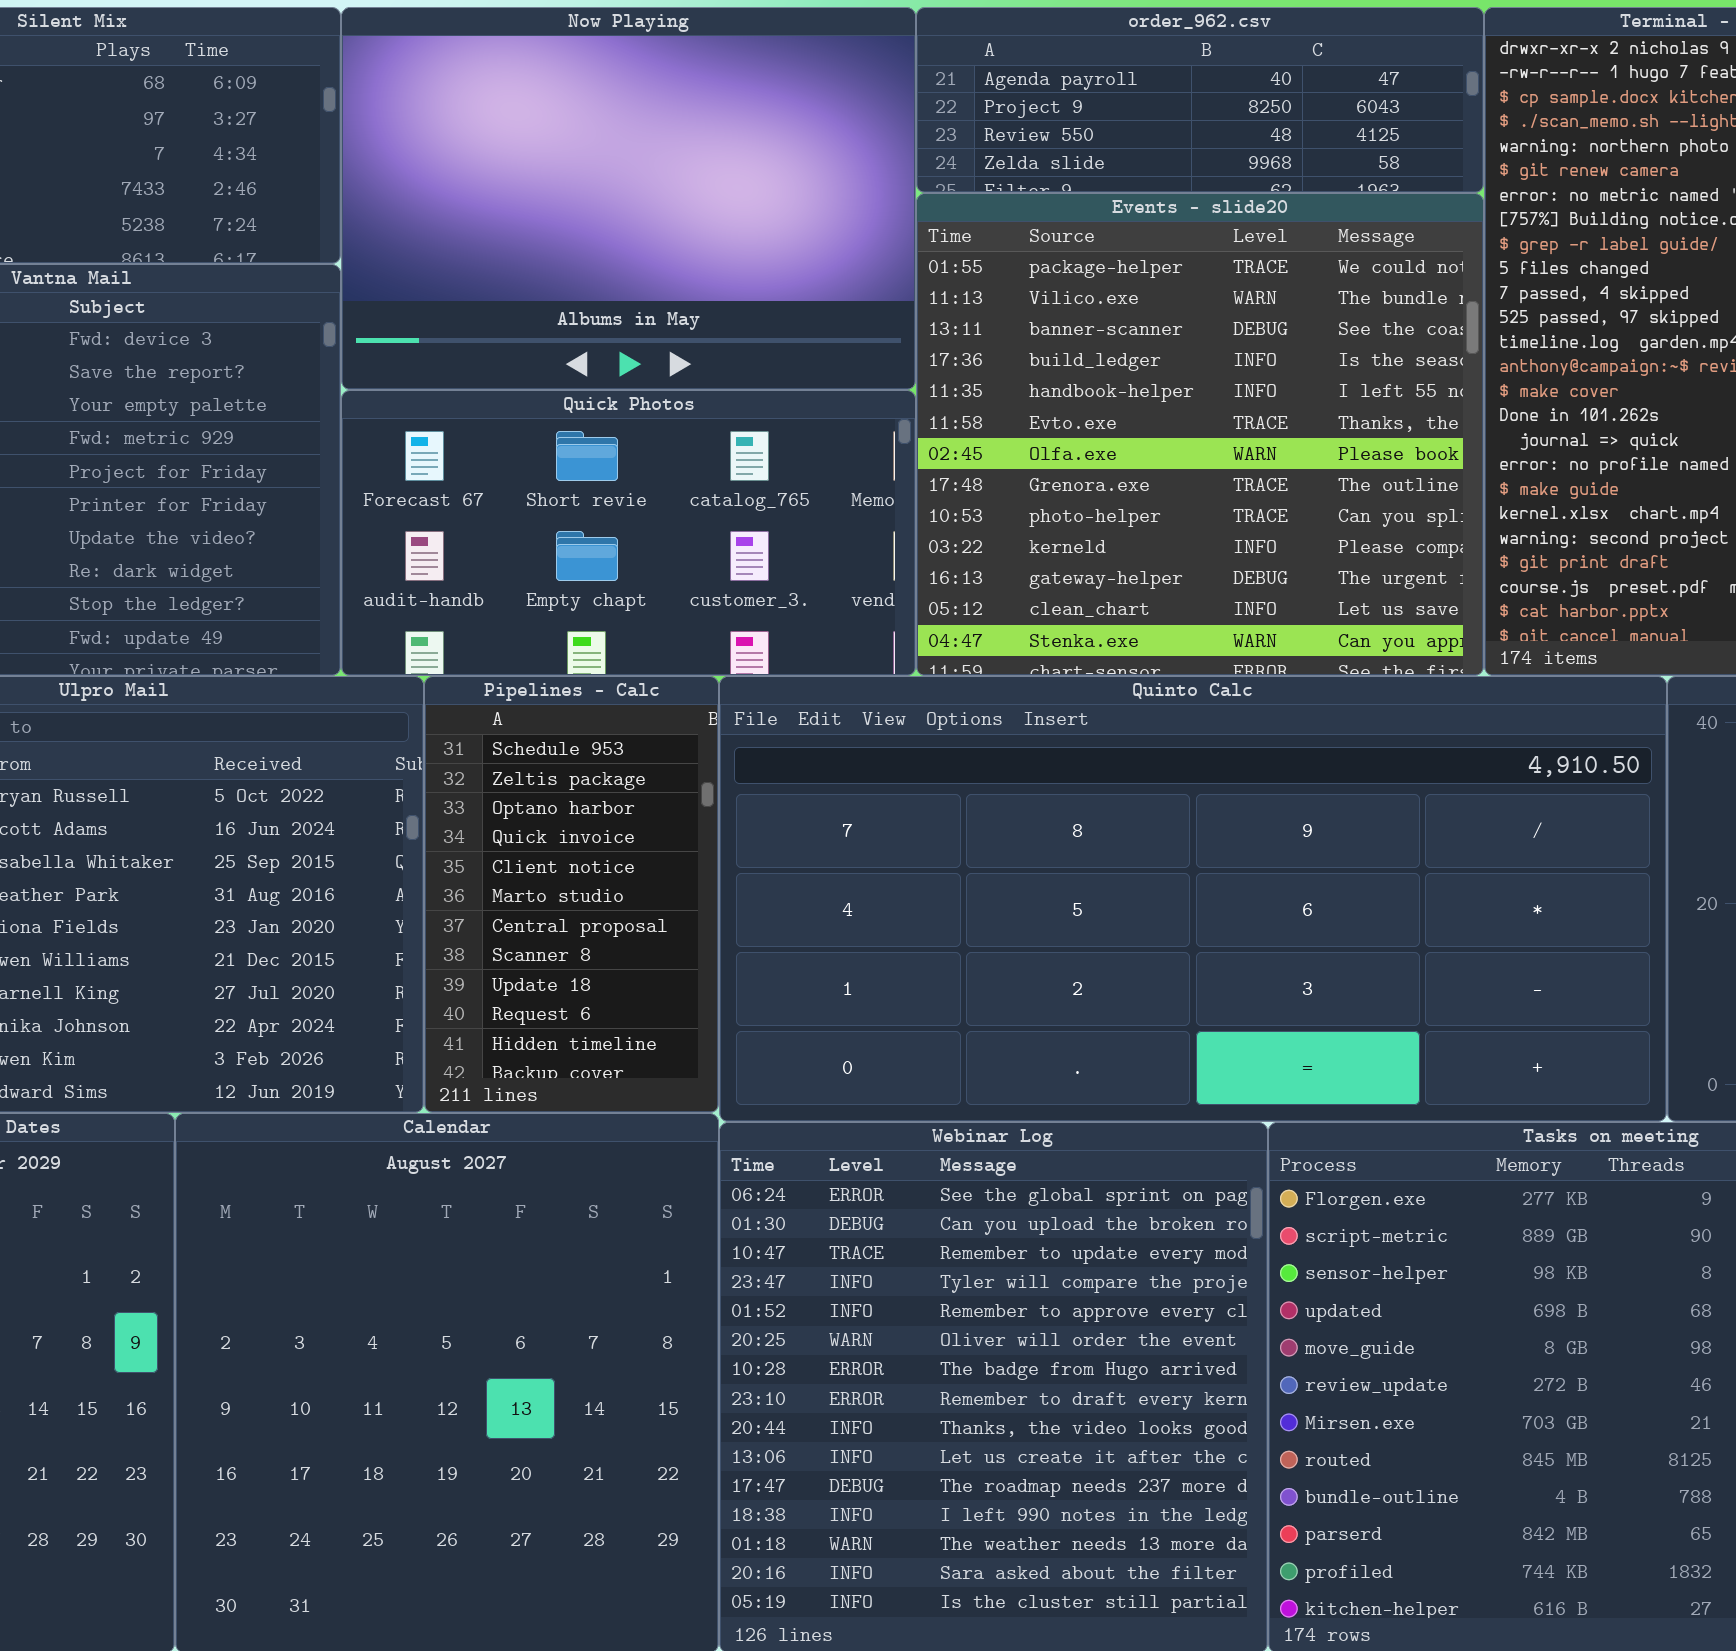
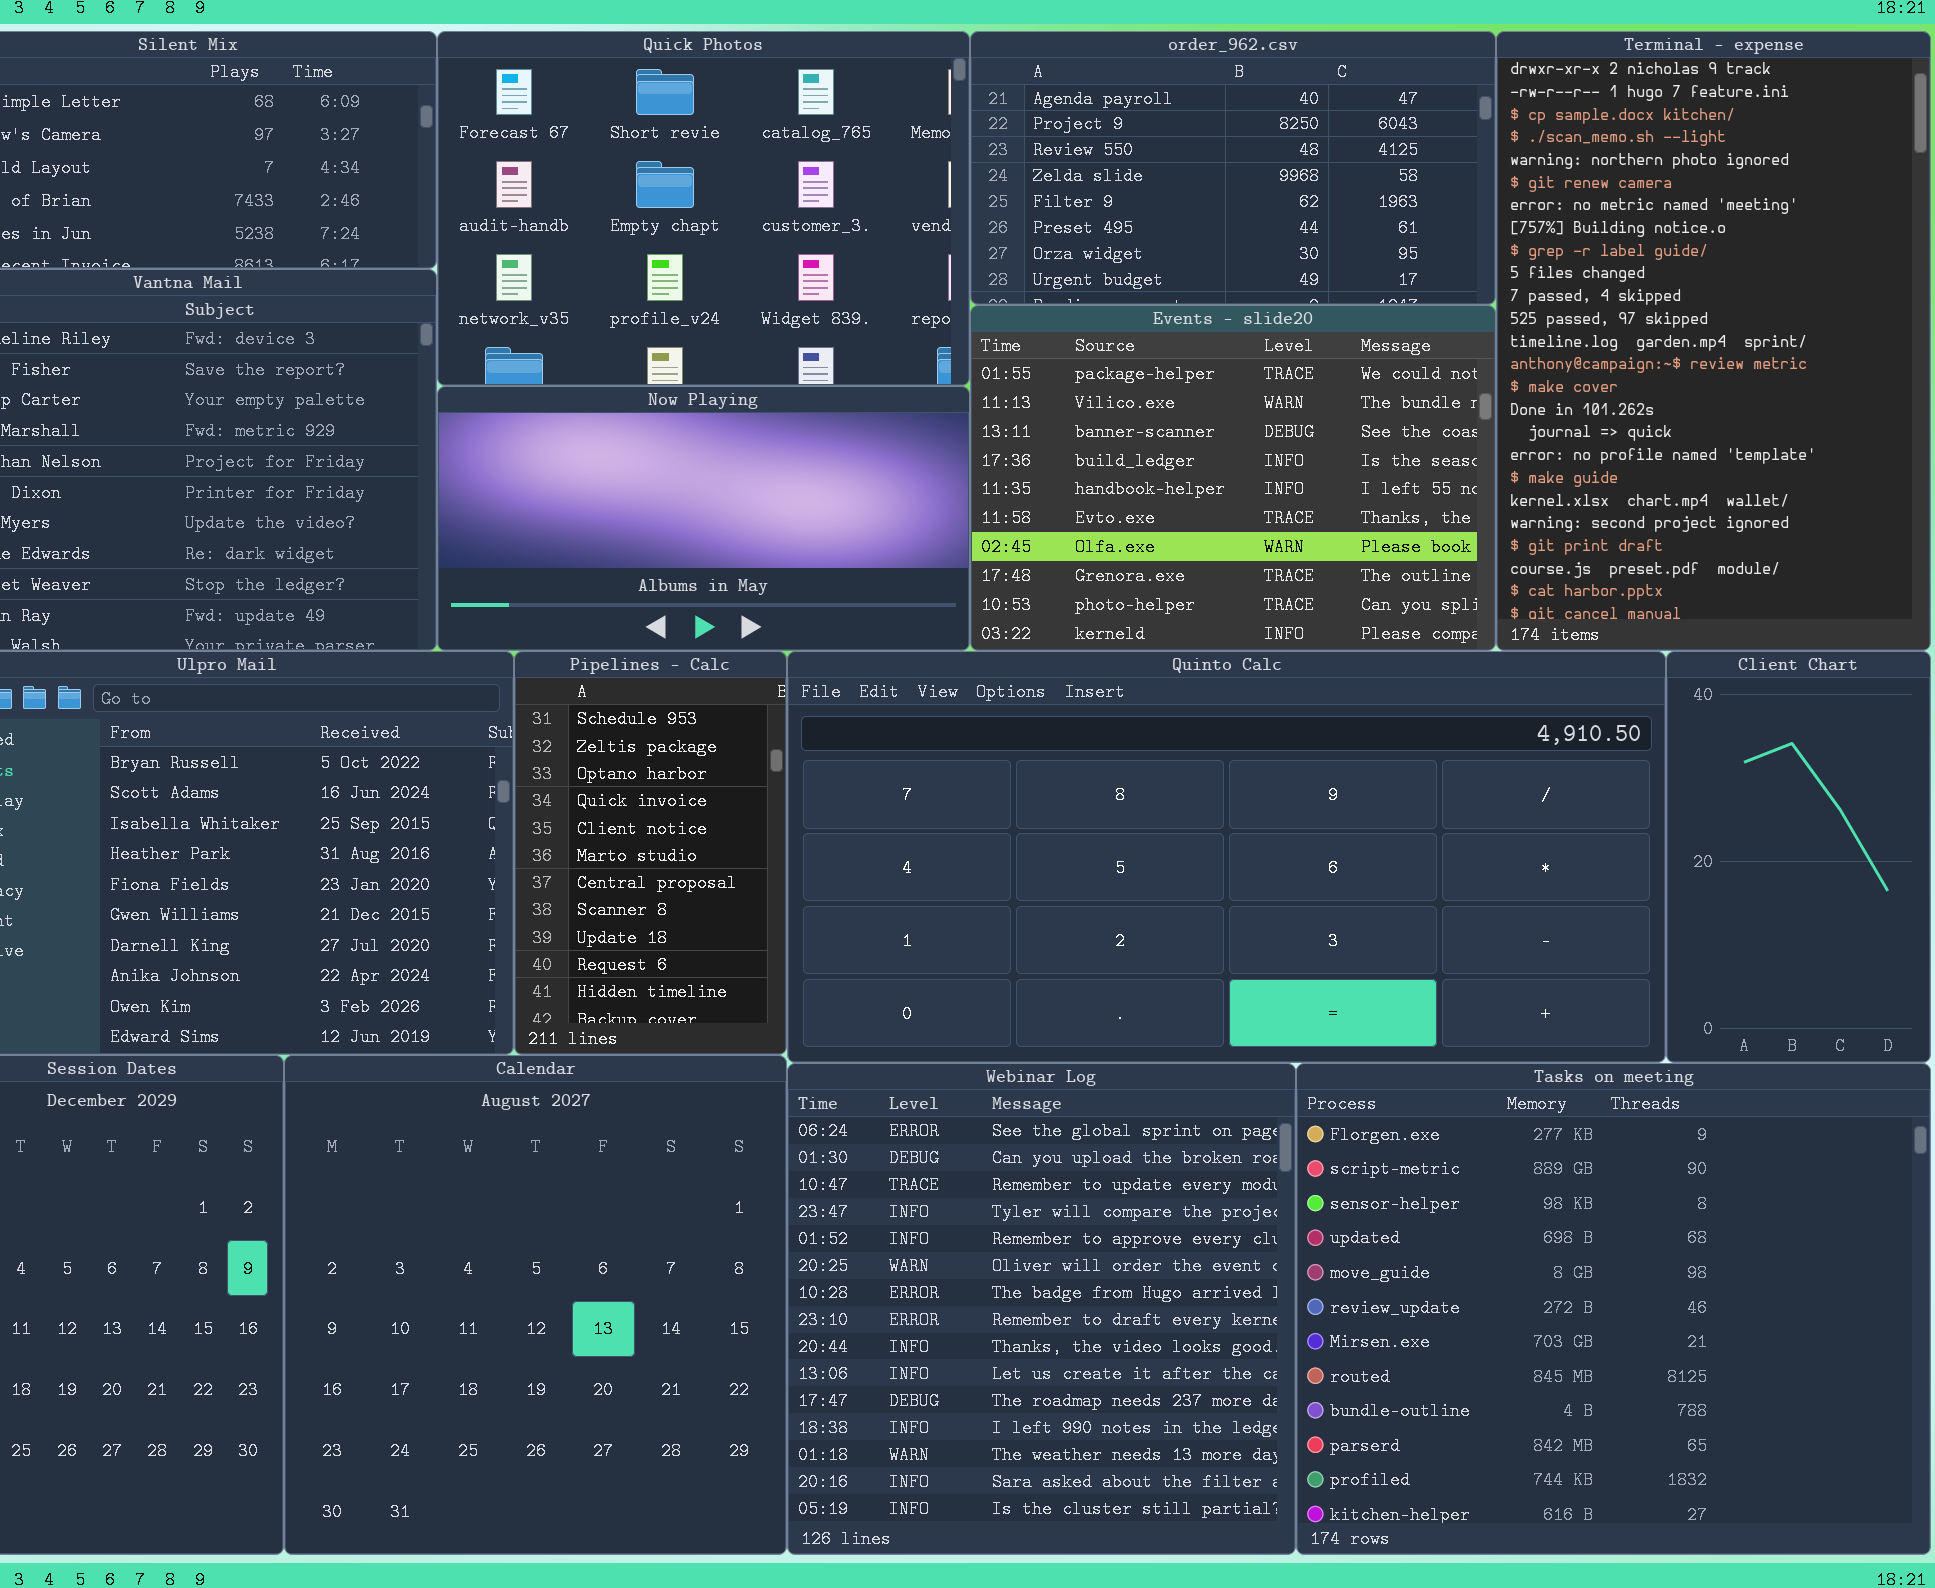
Now Playing: [341,7,916,390] -> [437,386,970,651], moved, resized
order_962.csv: [916,7,1484,193] -> [970,31,1496,305], resized
Events - slide20: [916,193,1484,676] -> [970,305,1496,651], resized
Quick Photos: [341,390,916,676] -> [437,31,970,386], moved, resized

